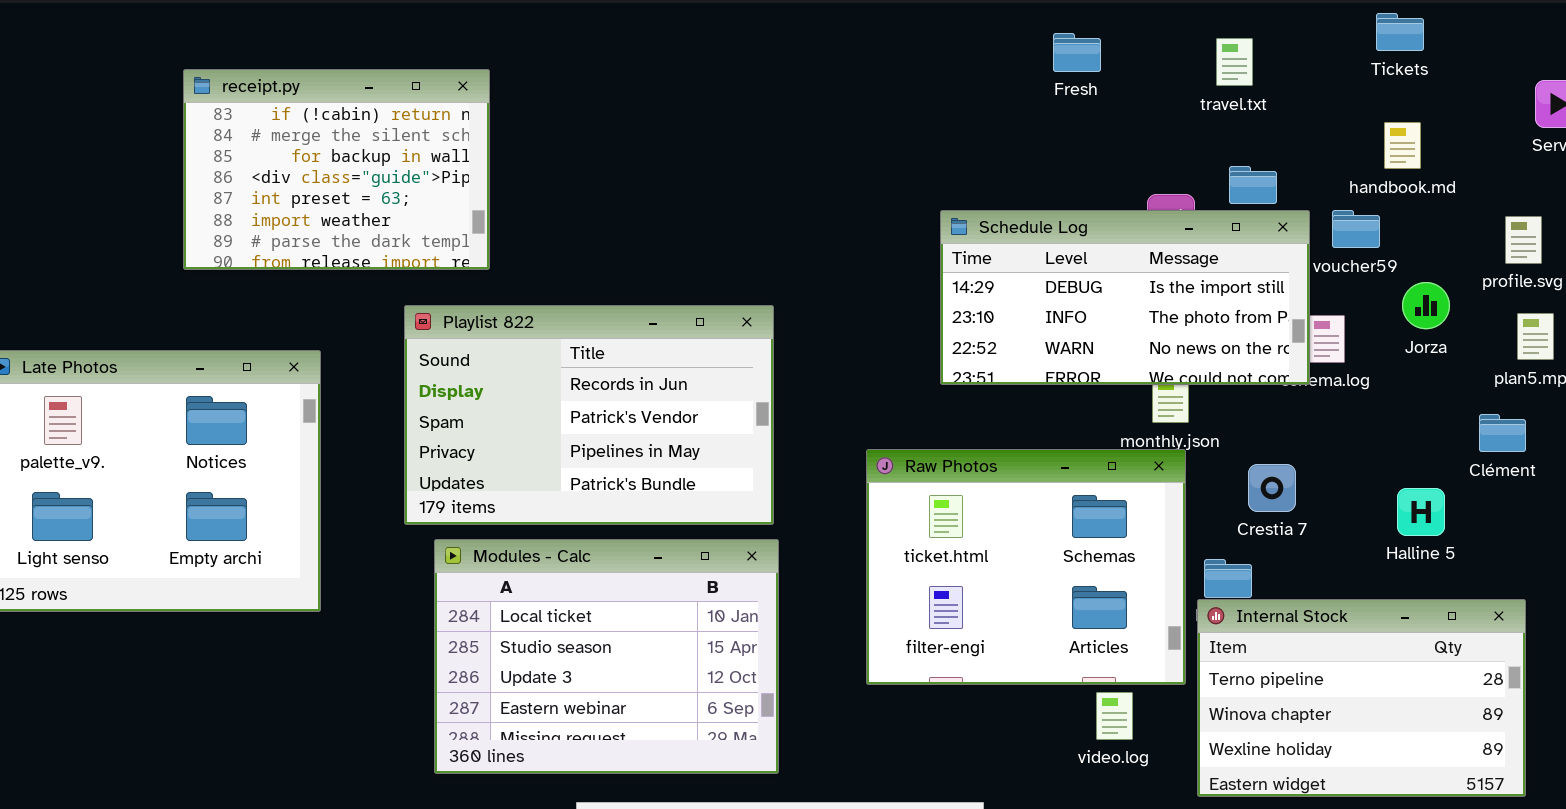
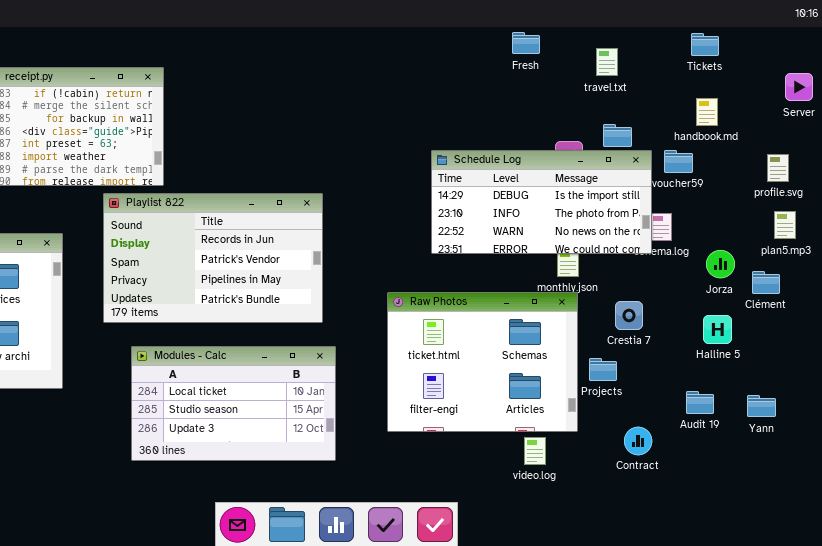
Fresh: [1053,33,1101,72] -> [512,32,540,54], moved
Jorza: [1402,282,1450,329] -> [706,250,735,278], moved
Playlist 822: [404,305,774,525] -> [103,193,323,323], moved
Modules - Calc: [434,539,779,774] -> [131,346,336,461], resized
Internal Stock: [1197,599,1526,797] -> none, closed

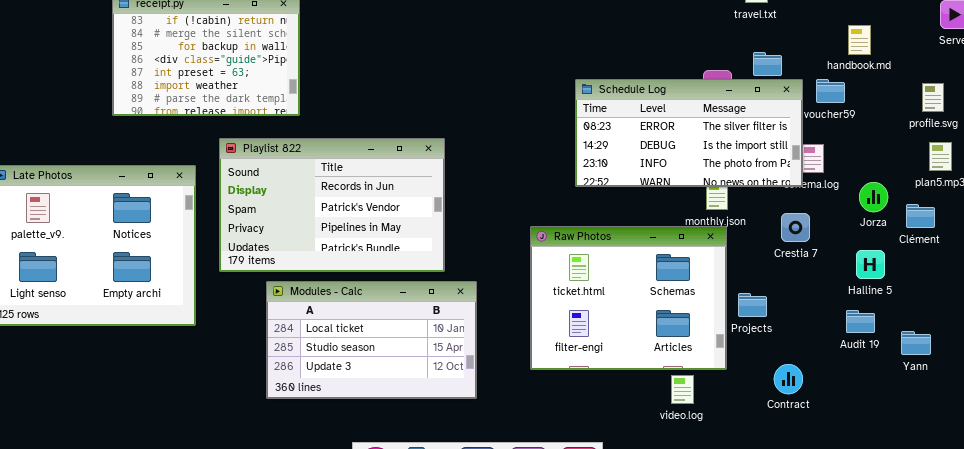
Schedule Log: [431,150,652,254] -> [575,79,803,187], scrolled up 1 row
Playlist 822: [103,193,323,323] -> [219,138,445,272], moved
Crestia 7: [615,301,643,330] -> [781,213,810,242], moved
Audit 19: [686,391,714,414] -> [846,310,875,333], moved

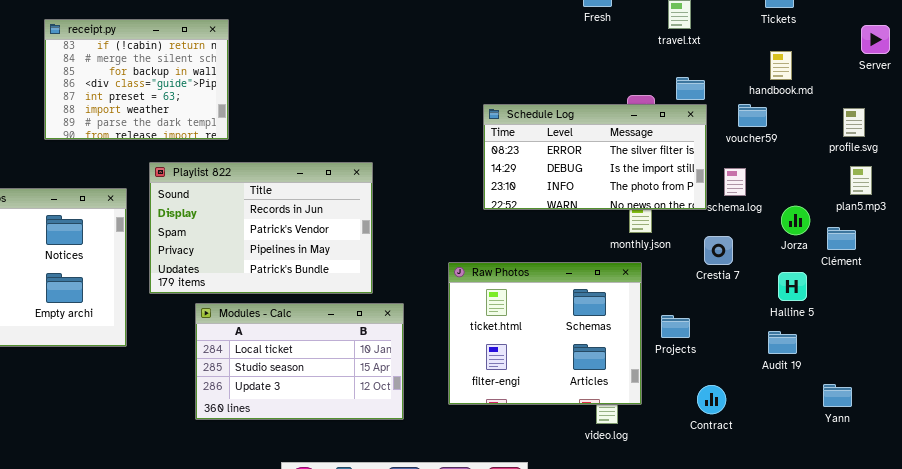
Schedule Log: [575,79,803,187] -> [483,104,707,210], moved
Raw Photos: [530,226,727,370] -> [448,262,642,405], moved
Yann: [901,331,931,355] -> [823,384,852,407], moved

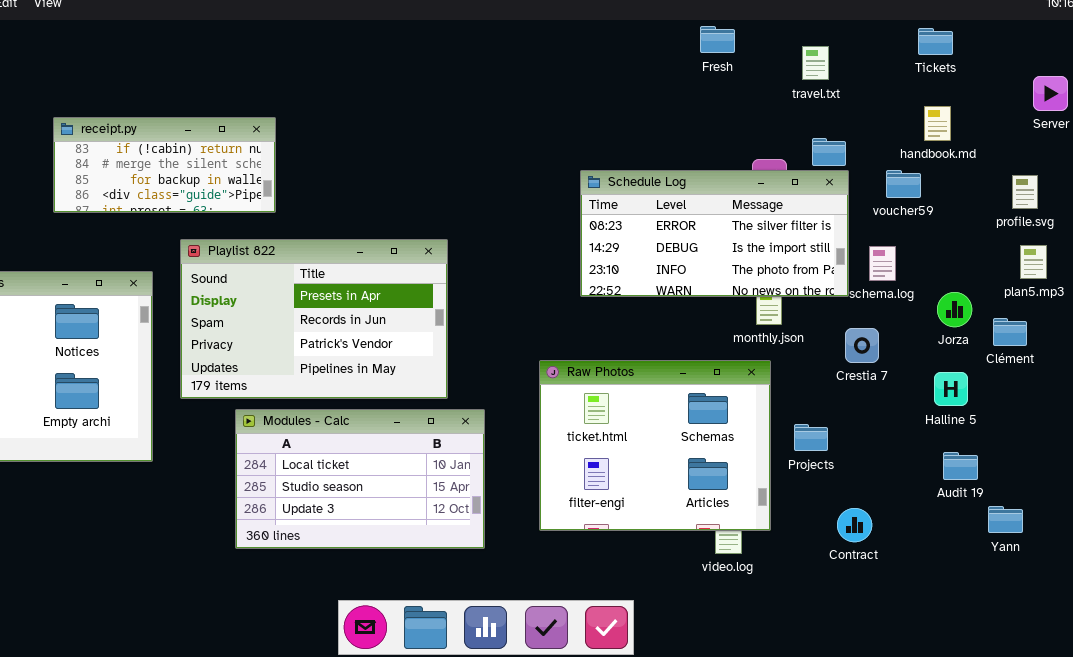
receipt.py: [44,19,229,140] -> [53,117,276,213], resized
Playlist 822: [149,162,373,294] -> [180,239,448,399], scrolled up 1 row
Audit 19: [768,331,797,354] -> [943,452,978,480], moved

